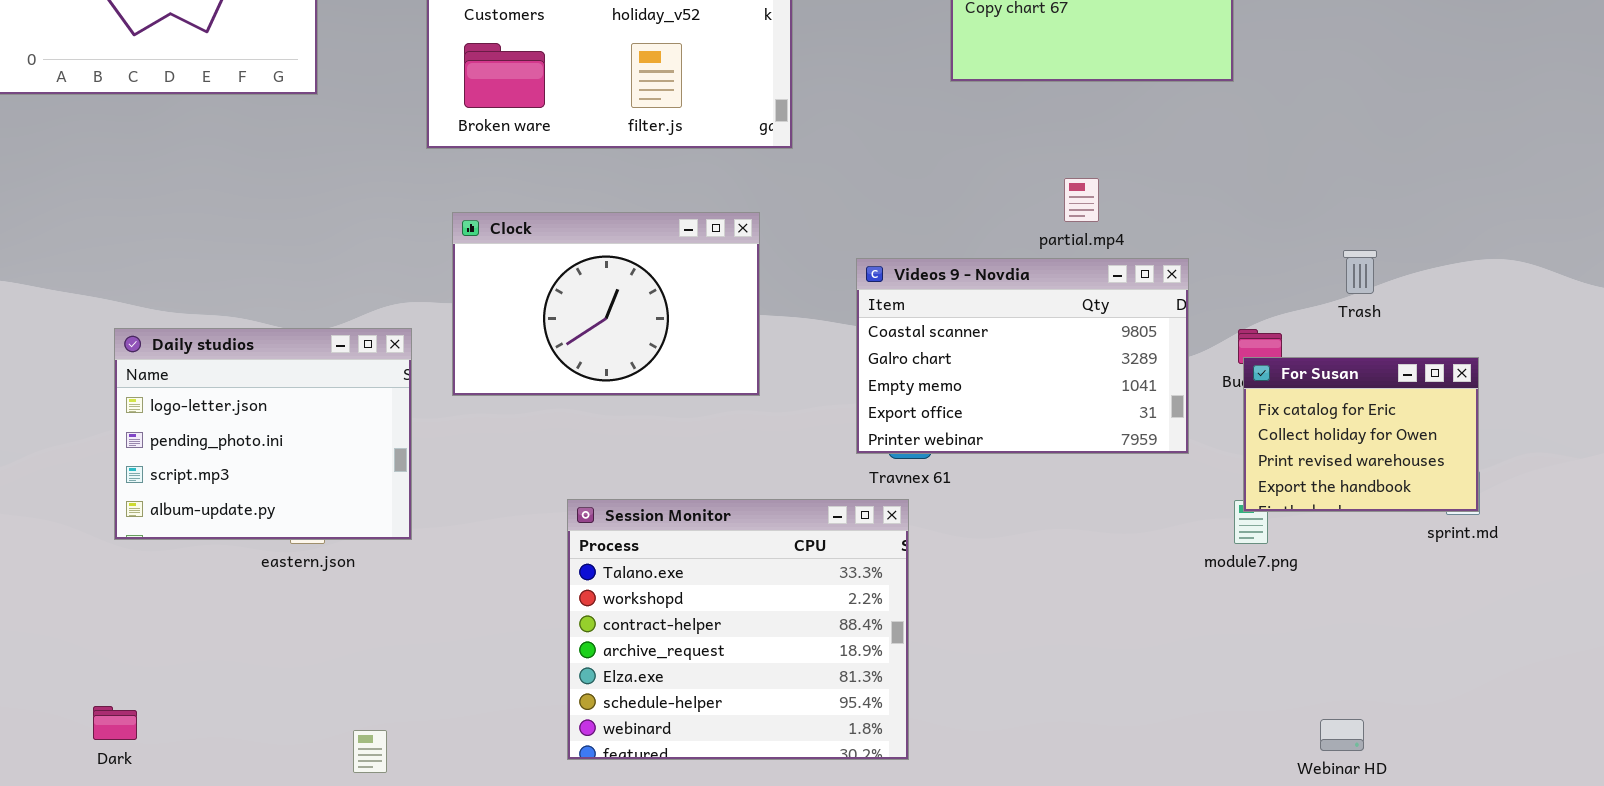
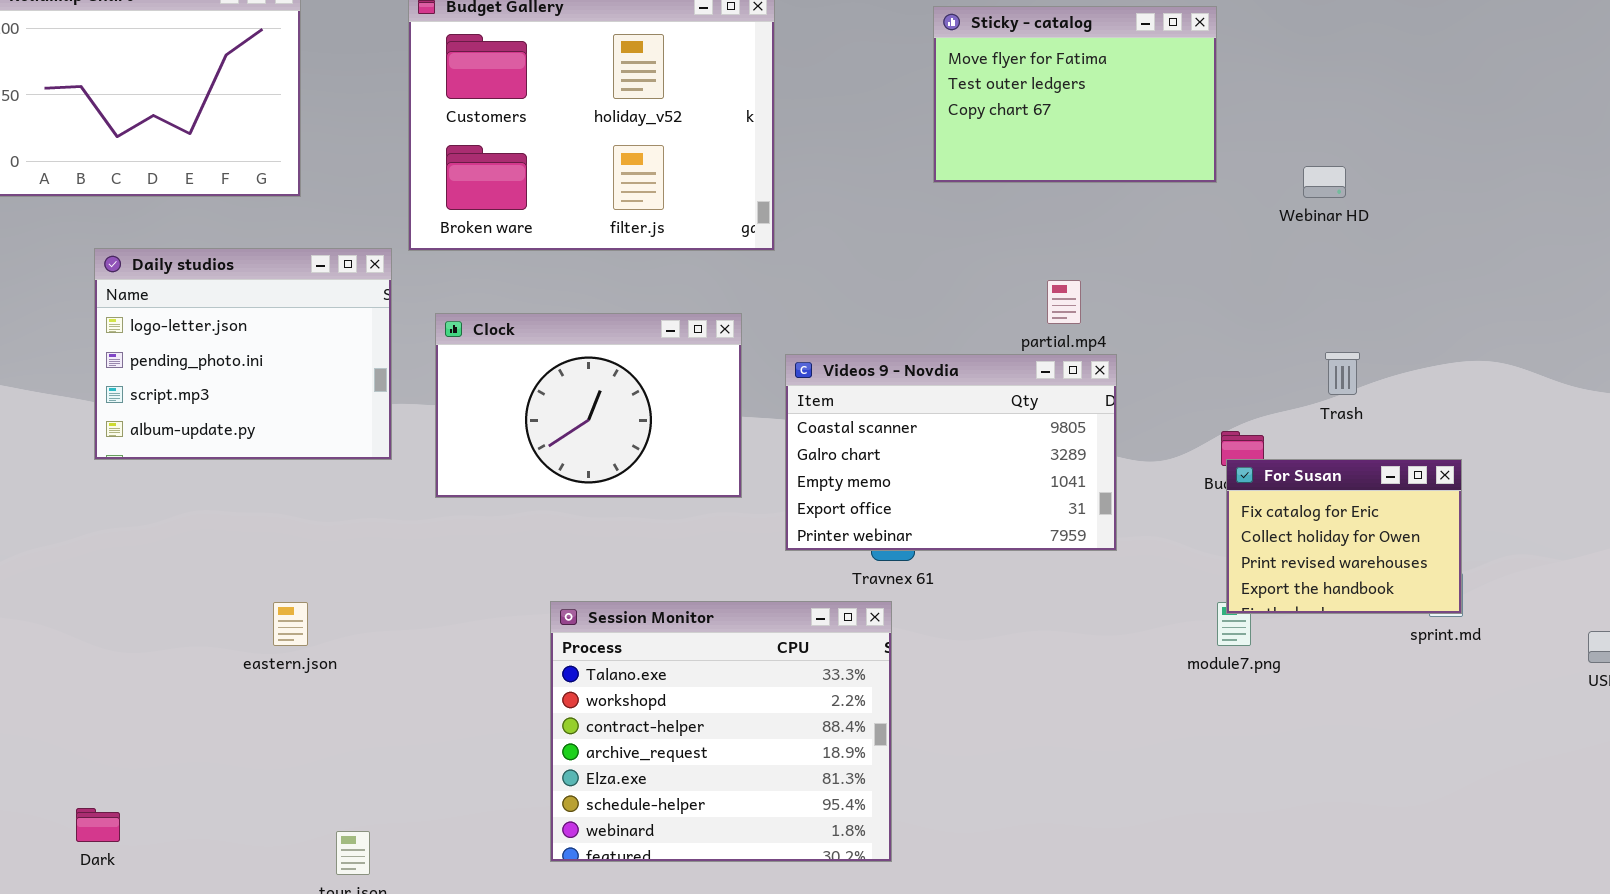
Videos 9 - Novdia: [856,258,1189,454] -> [785,354,1117,551], moved
Daily studios: [114,328,412,540] -> [94,248,392,460], moved
Webinar HD: [1320,719,1364,751] -> [1303,166,1346,198], moved

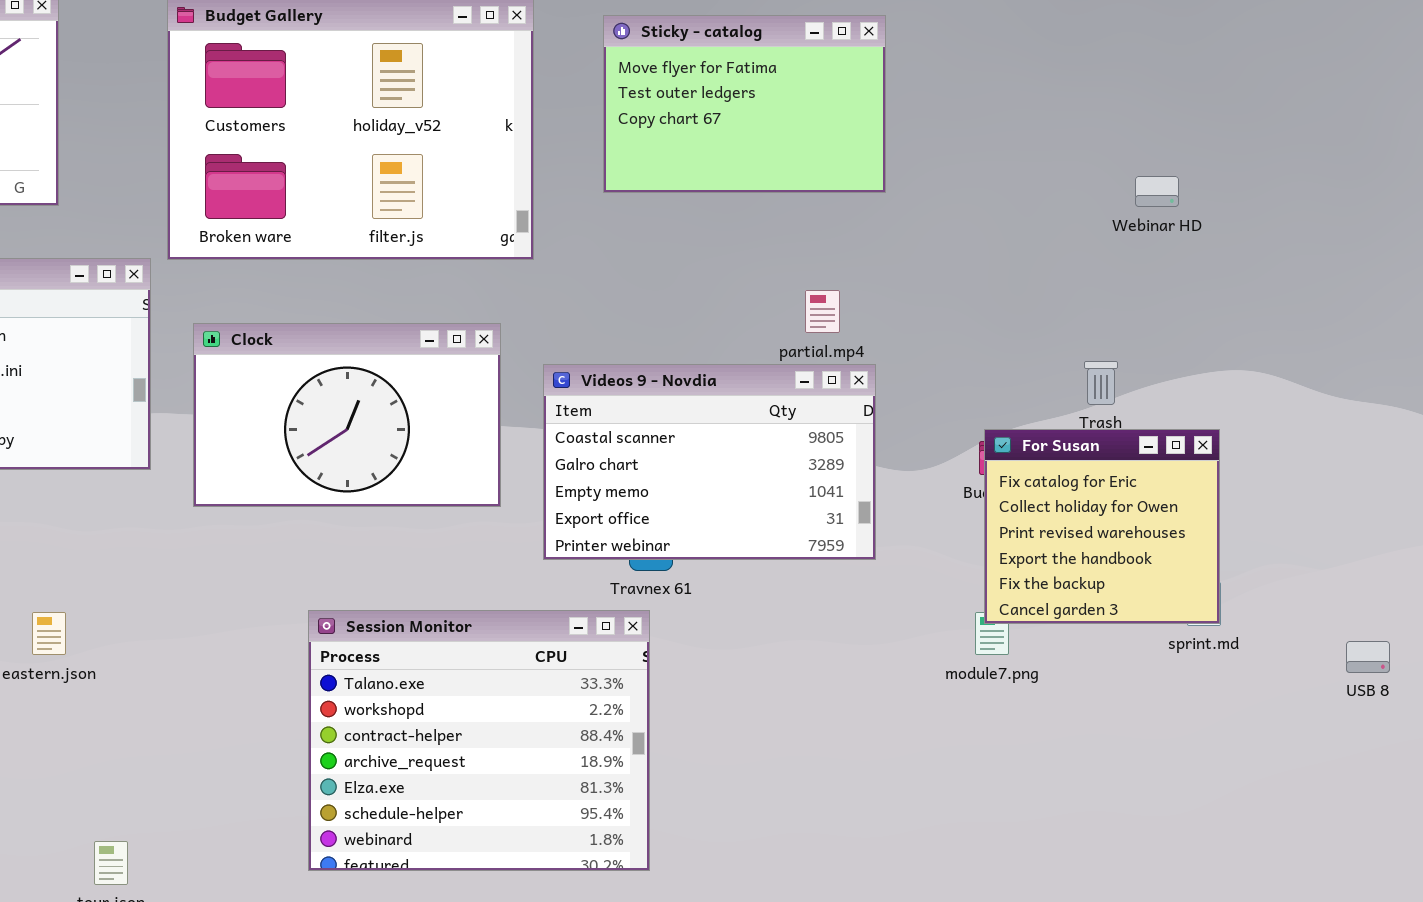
Sticky - catalog: [933,6,1217,183] -> [603,15,886,193], moved
Webinar HD: [1303,166,1346,198] -> [1135,176,1179,207], moved
For Susan: [1226,459,1462,614] -> [984,429,1220,624], resized

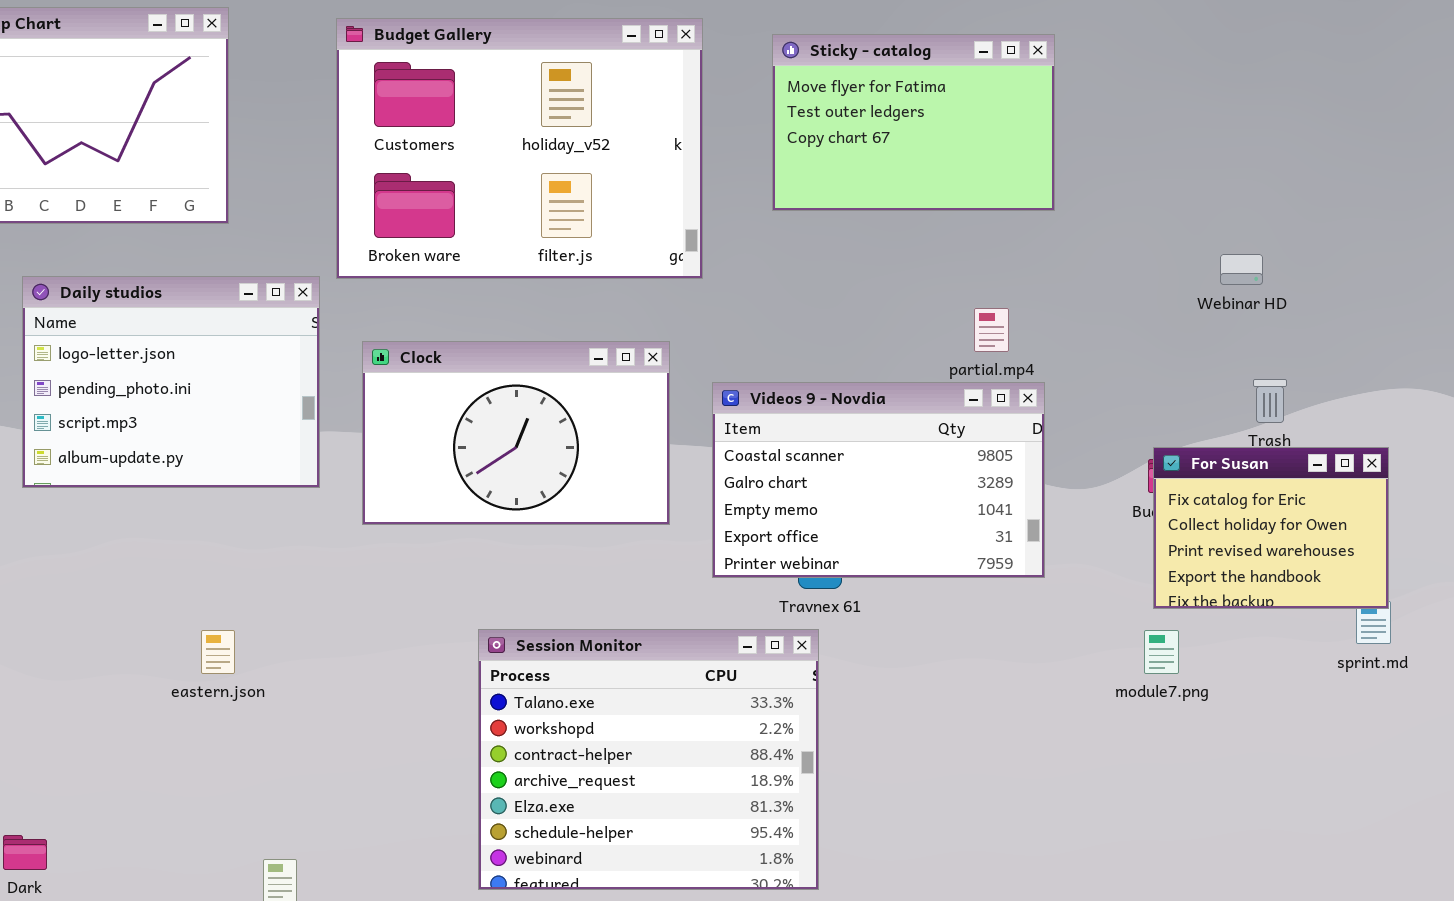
Webinar HD: [1135,176,1179,207] -> [1220,254,1263,285], moved
For Susan: [984,429,1220,624] -> [1153,447,1389,609], resized

